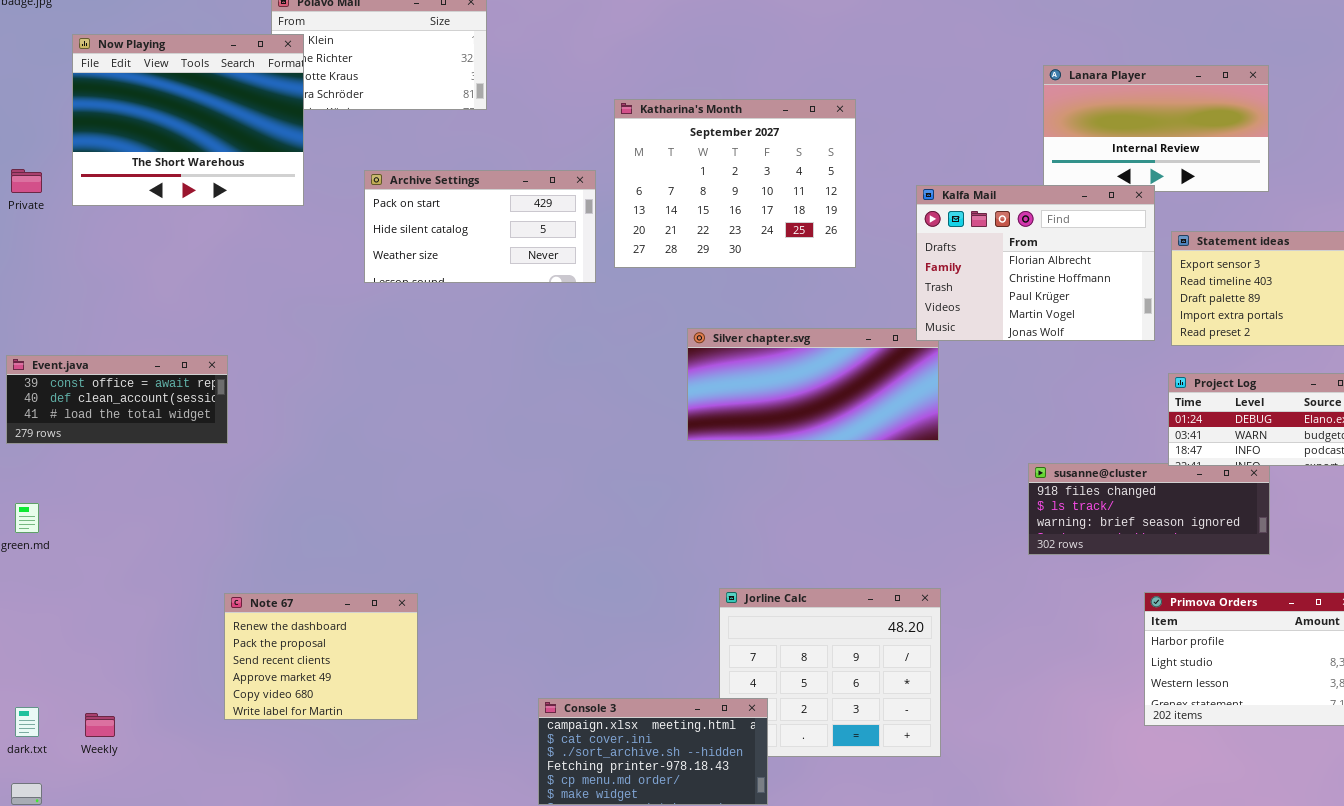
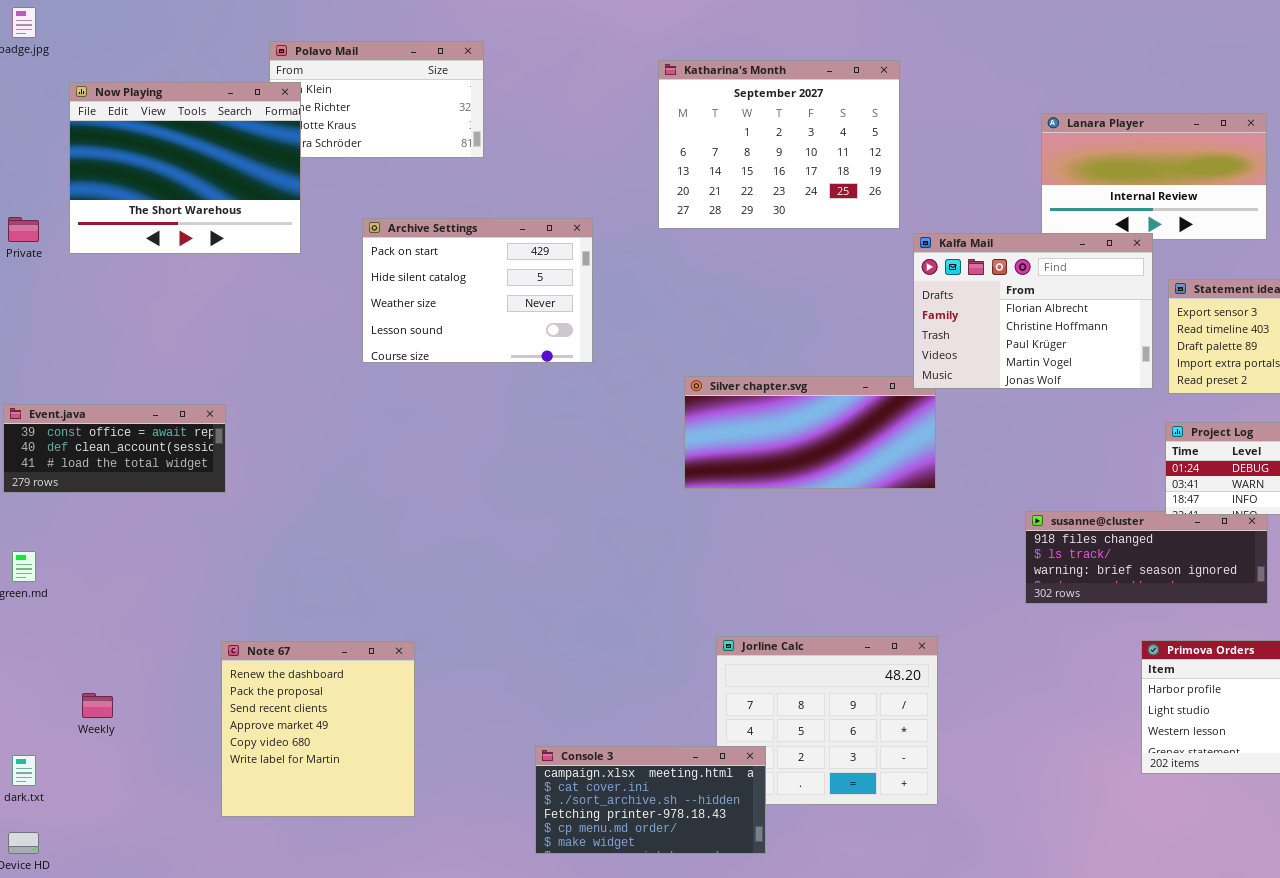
Katharina's Month: [614,99,856,268] -> [658,60,900,229], moved
Archive Settings: [364,170,596,283] -> [362,218,593,363], resized
Note 67: [224,593,418,720] -> [221,641,415,817], resized
Weekly: [85,713,115,737] -> [82,693,113,718], moved

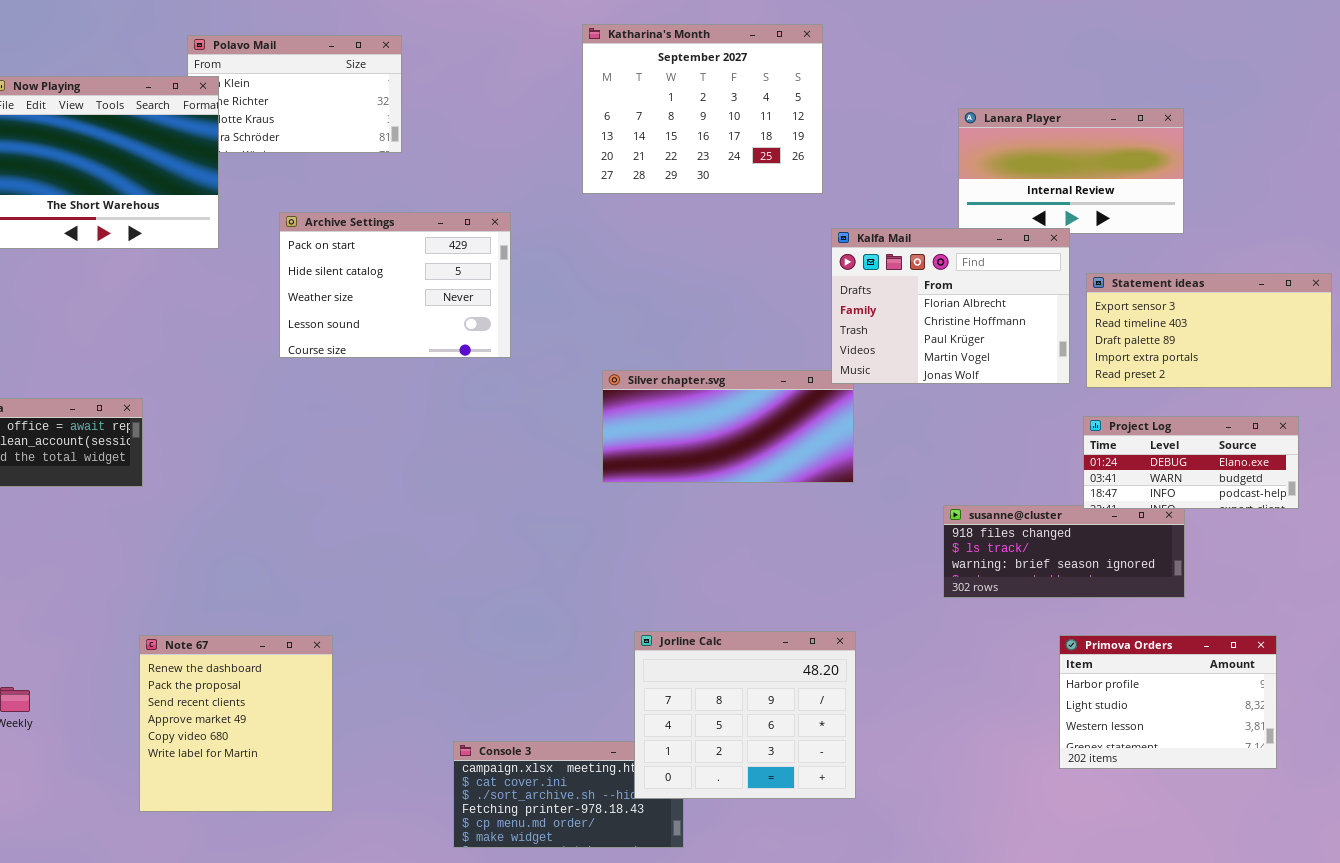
Katharina's Month: [658,60,900,229] -> [582,24,823,194], moved
Jorline Calc: [716,636,938,805] -> [634,631,856,799], raised

